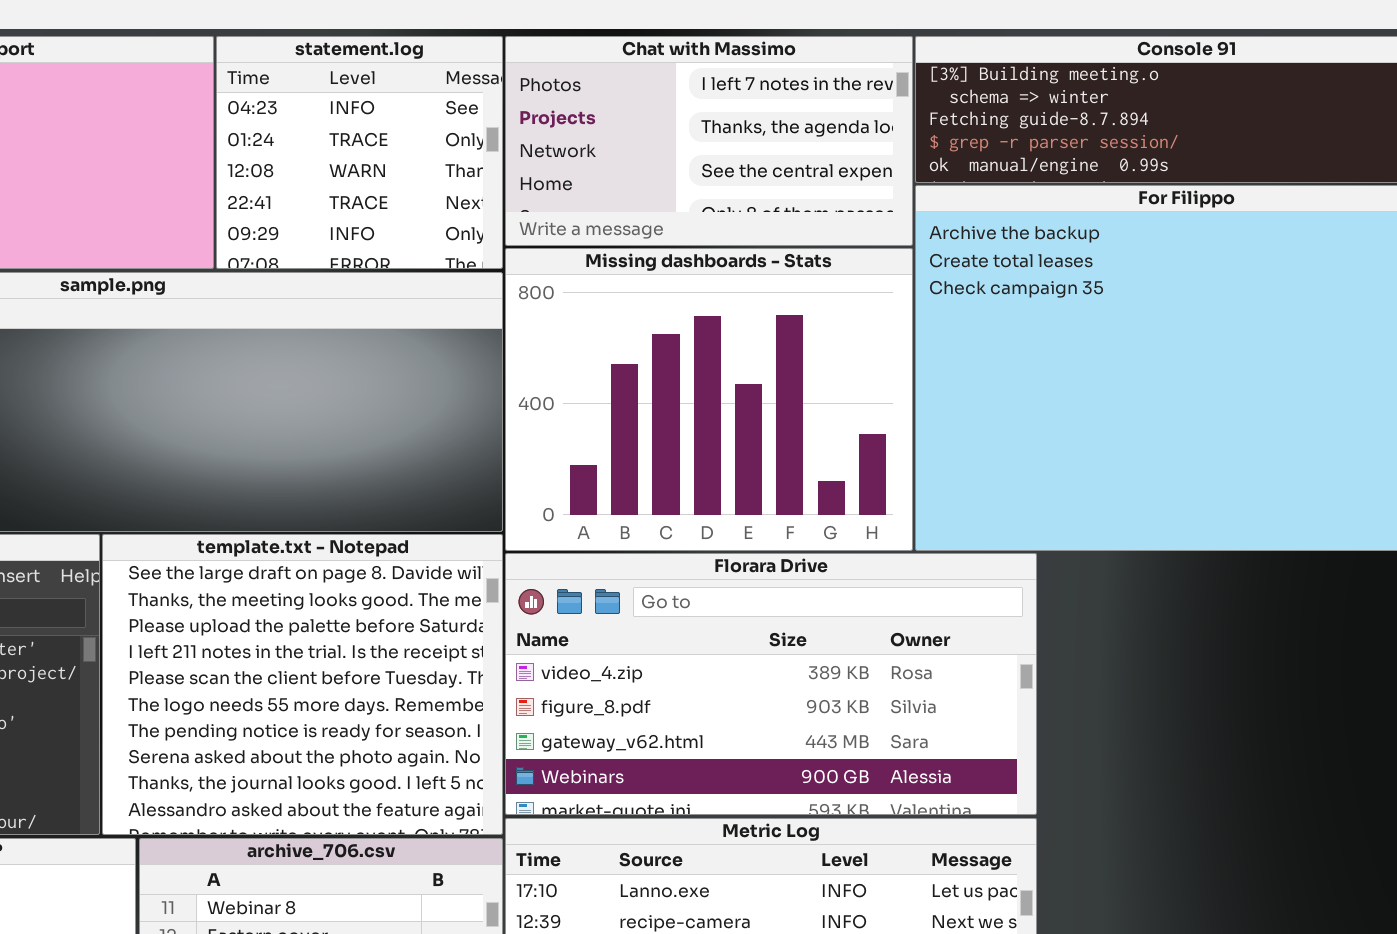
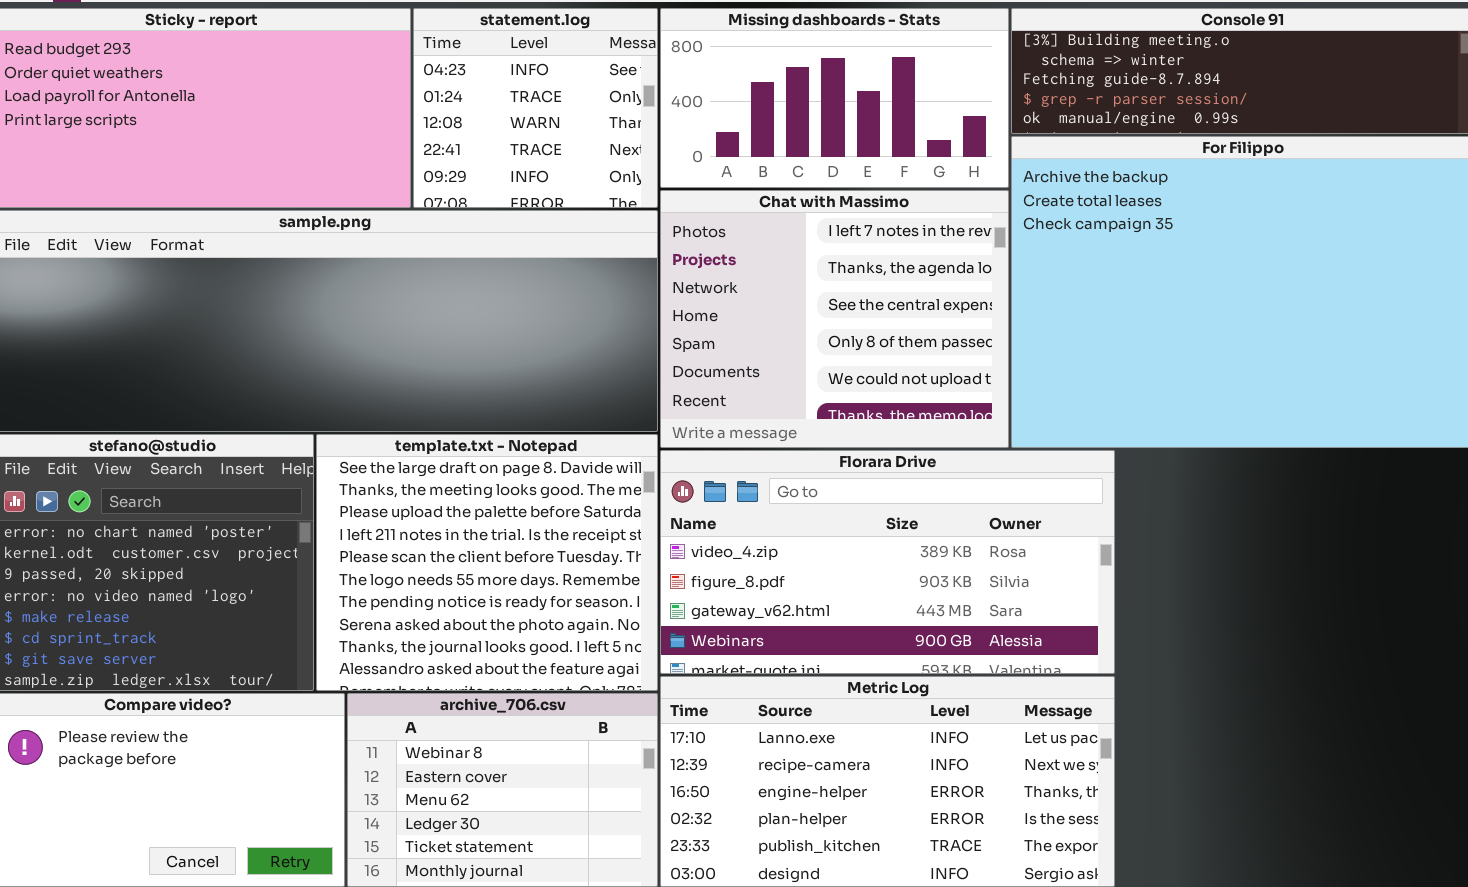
Chat with Massimo: [505,36,913,246] -> [660,190,1009,448], moved, resized
Missing dashboards - Stats: [505,248,913,551] -> [660,8,1009,188], moved, resized

